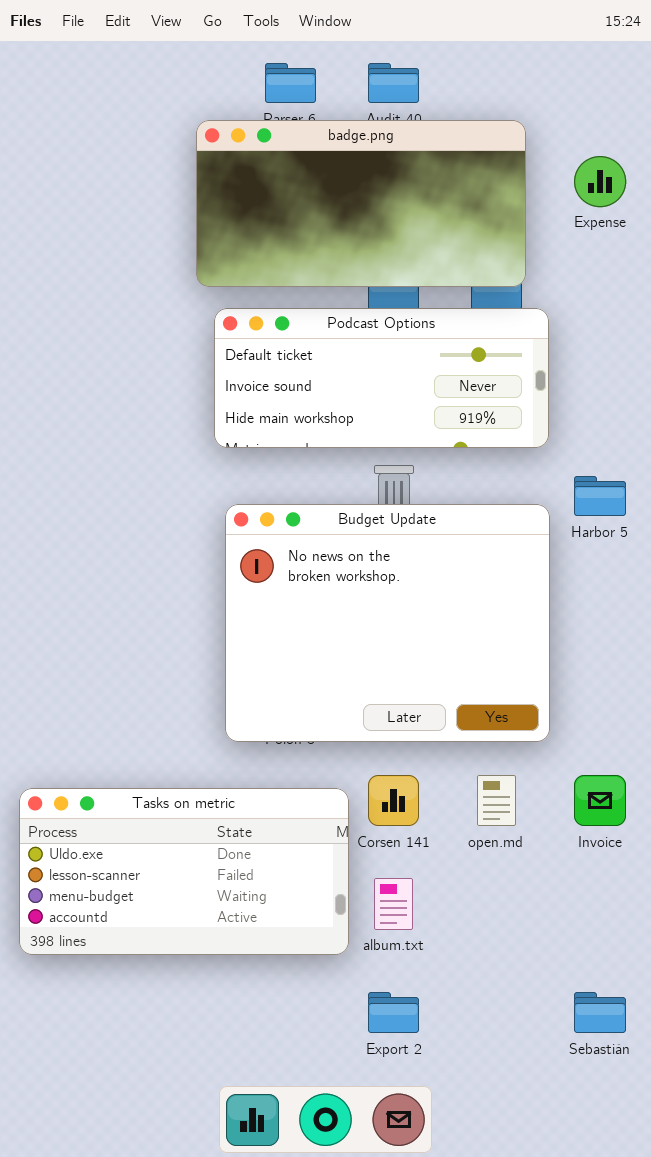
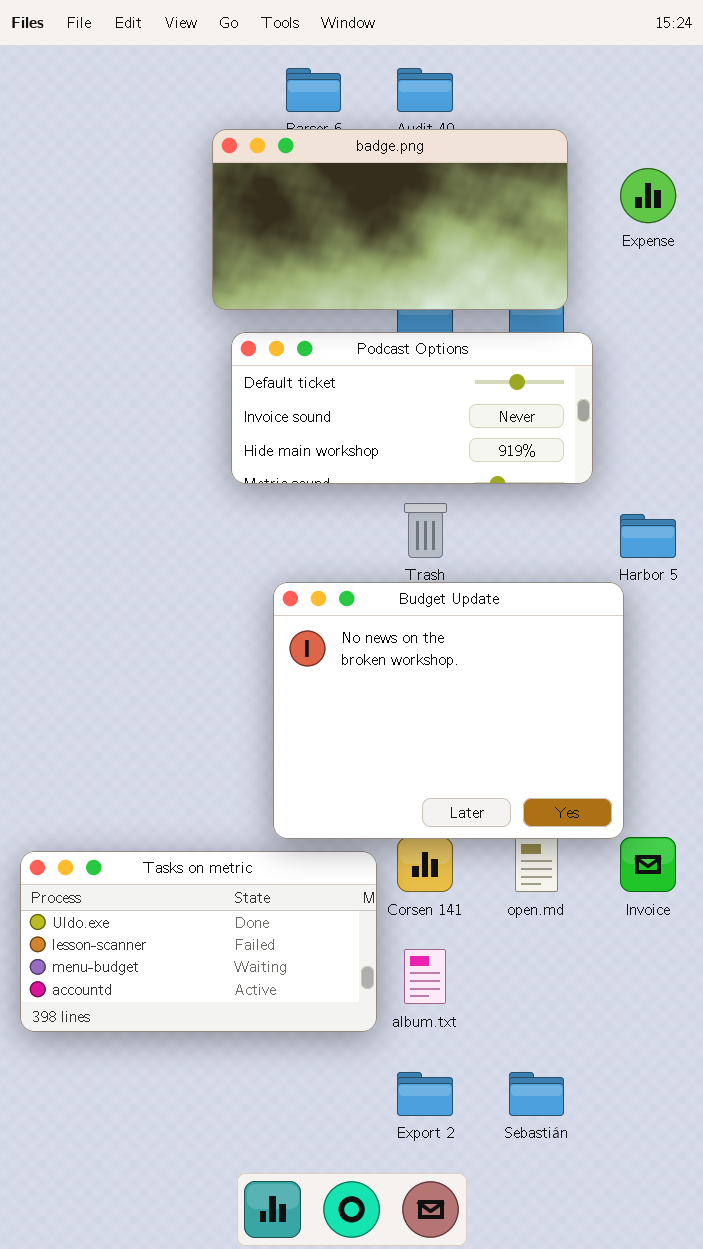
Budget Update: [225,504,550,742] -> [273,582,624,839], moved
Sebastián: [574,992,626,1033] -> [509,1072,564,1116], moved

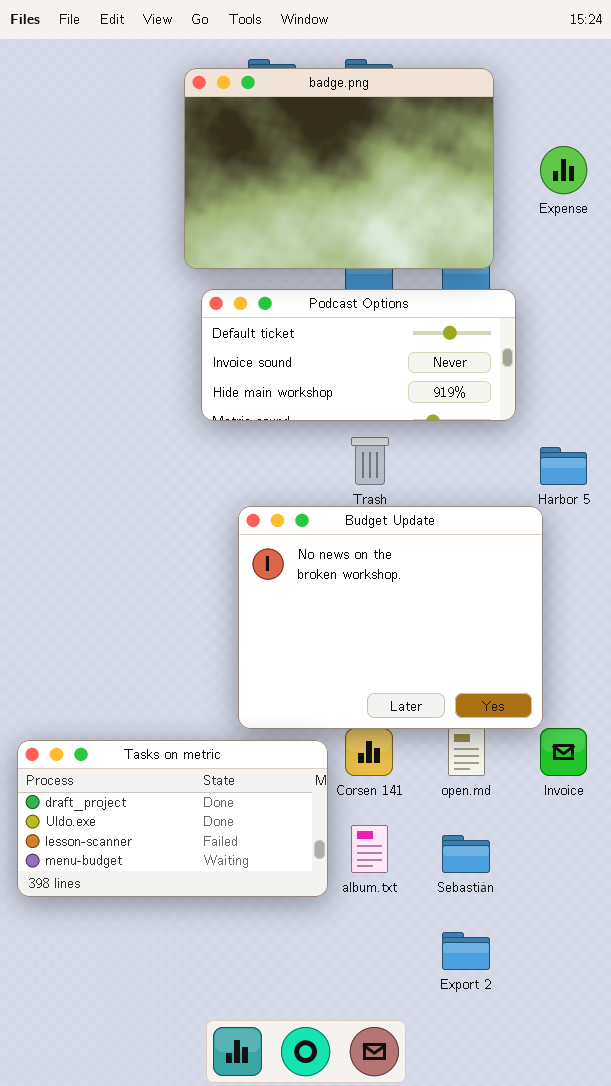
badge.png: [212,129,568,310] -> [184,68,494,269], resized
Tasks on metric: [20,851,377,1032] -> [17,740,328,897], scrolled up 1 row
Export 2: [397,1072,453,1116] -> [442,932,490,970], moved
Sebastián: [509,1072,564,1116] -> [442,835,490,873], moved

